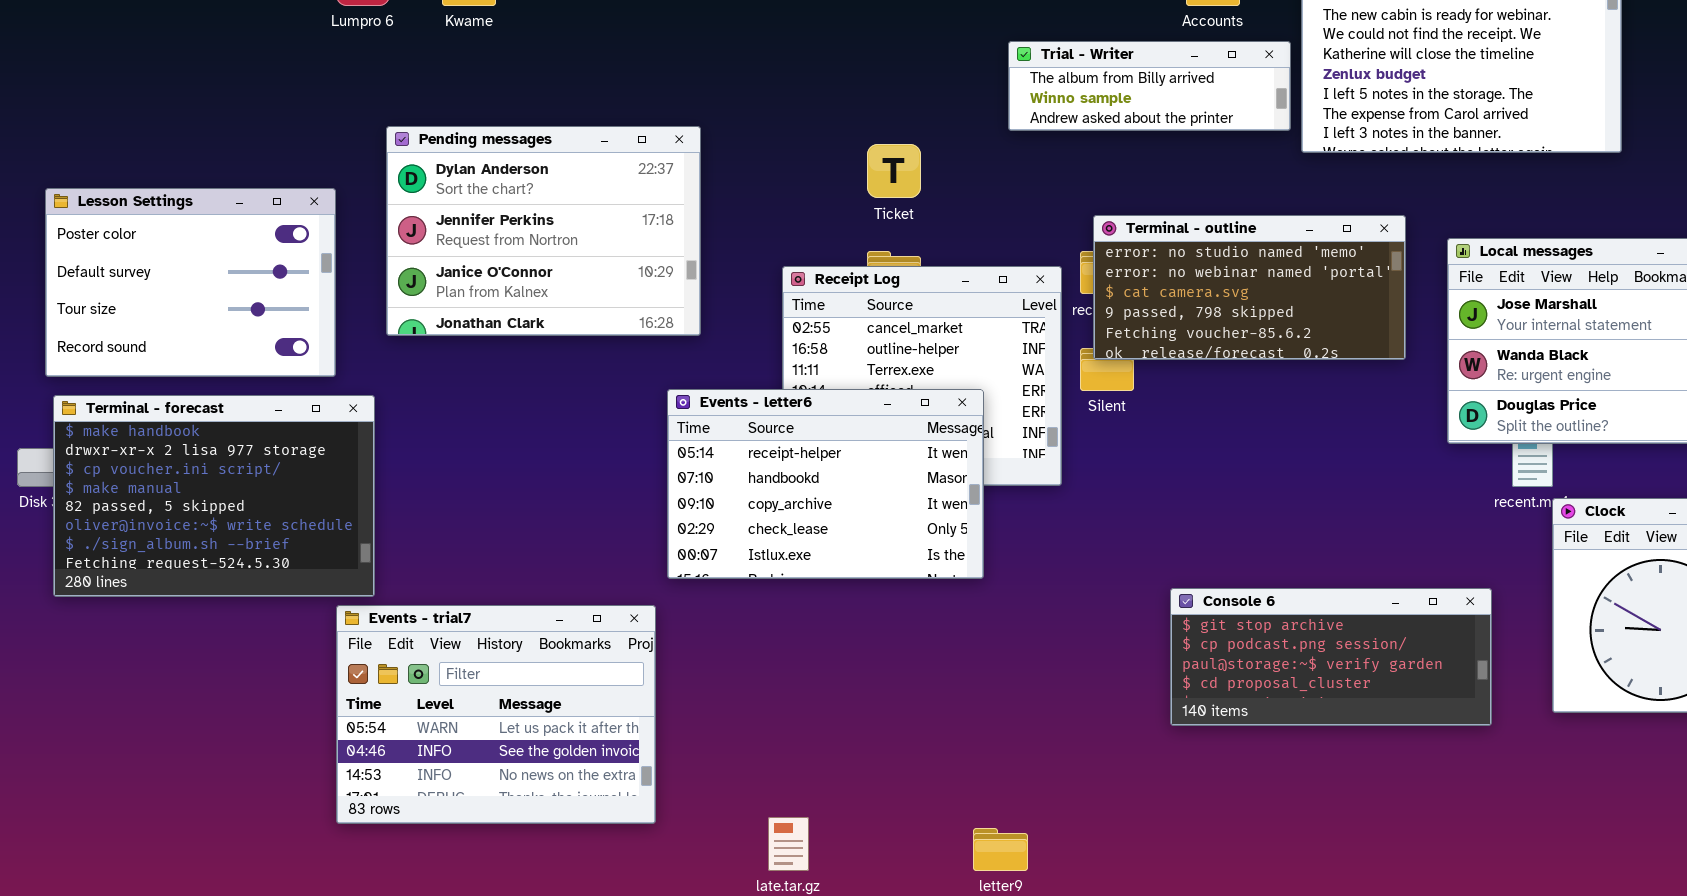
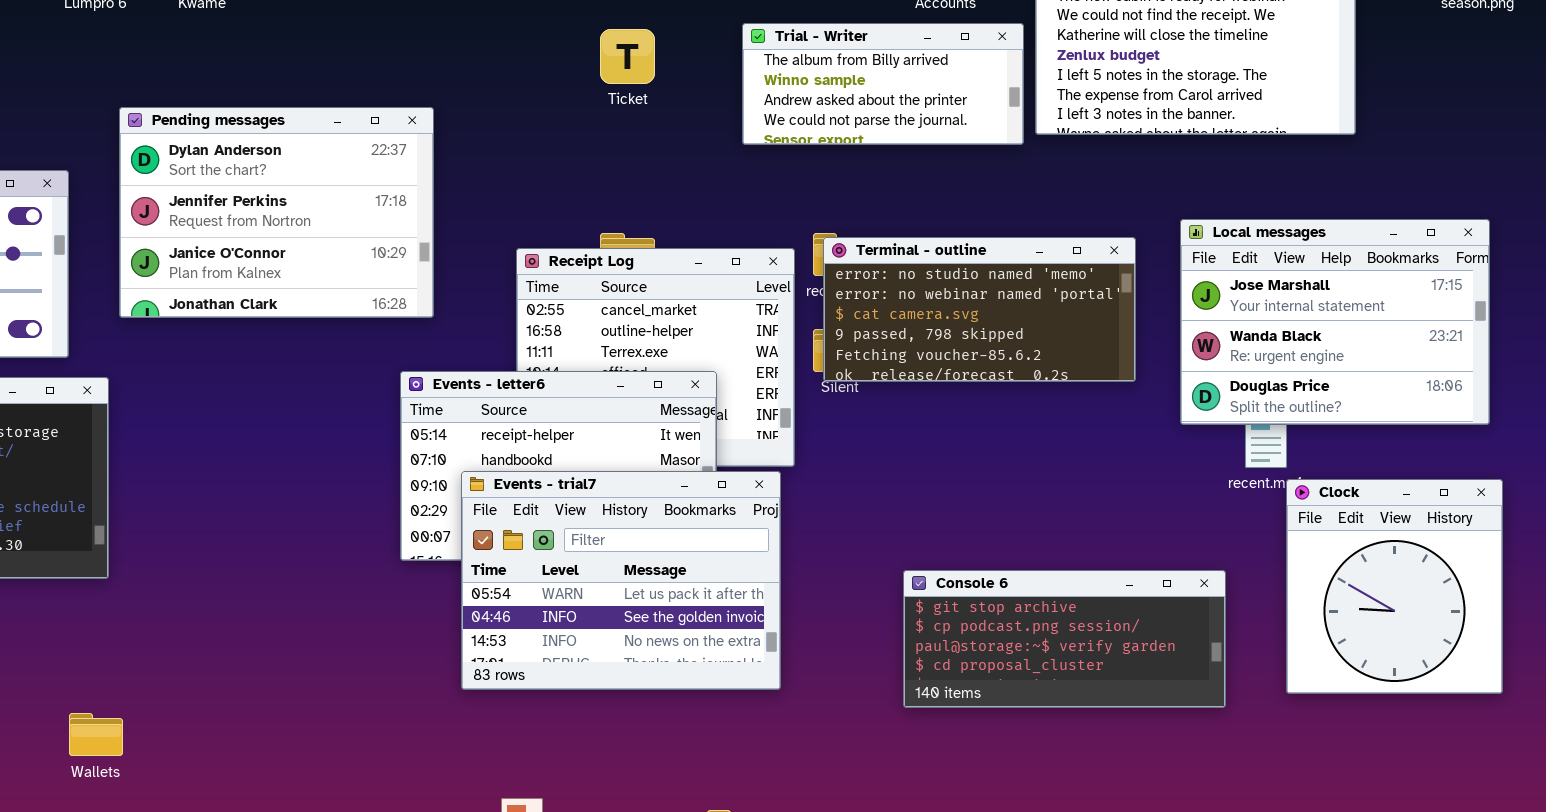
Trial - Writer: [1008,41,1291,131] -> [742,23,1024,145], resized
Ticket: [867,144,921,198] -> [600,29,655,84], moved
Terminal - outline: [1093,215,1406,360] -> [823,237,1136,382], moved
Events - trial7: [336,605,656,824] -> [461,471,781,690], moved

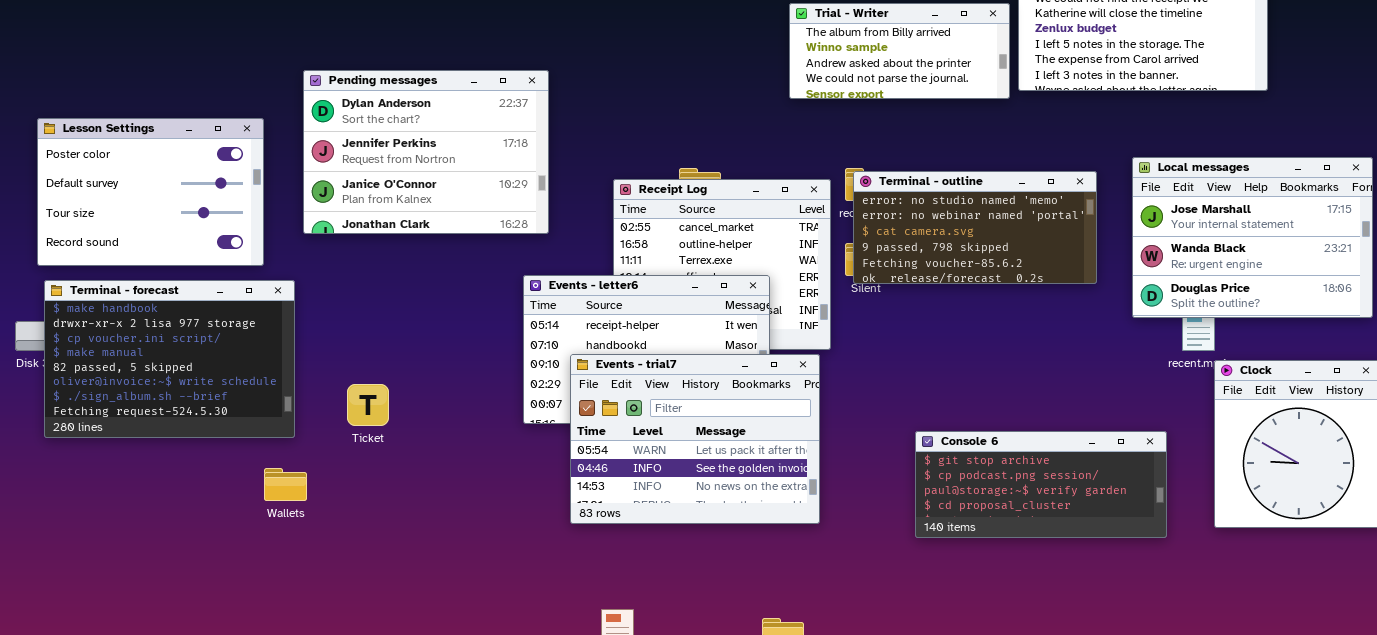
Ticket: [600,29,655,84] -> [347,384,389,426], moved
Wallets: [69,713,123,756] -> [264,468,307,501], moved

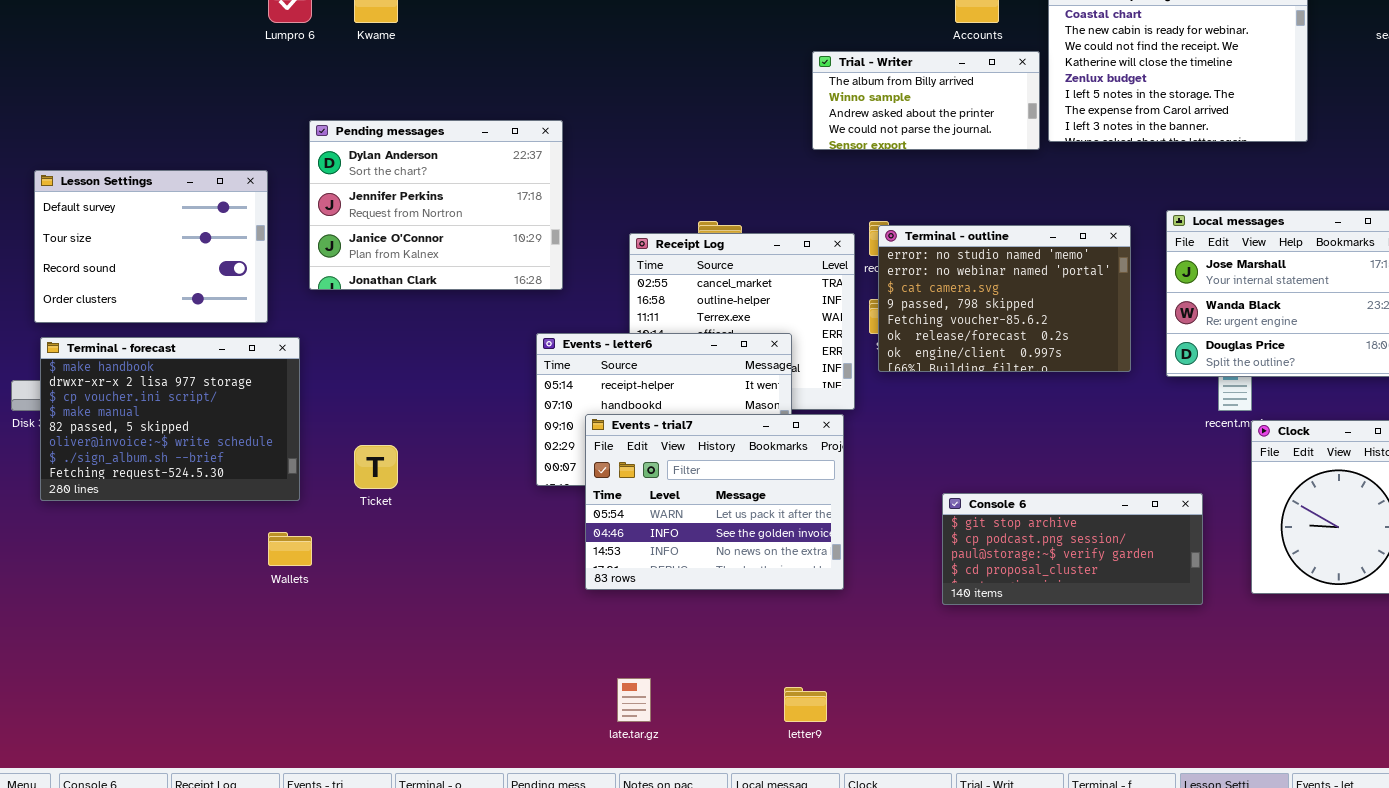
Lesson Settings: [37,118,264,266] -> [34,170,268,323], scrolled down 1 row
Terminal - outline: [853,171,1097,284] -> [878,225,1131,372], resized

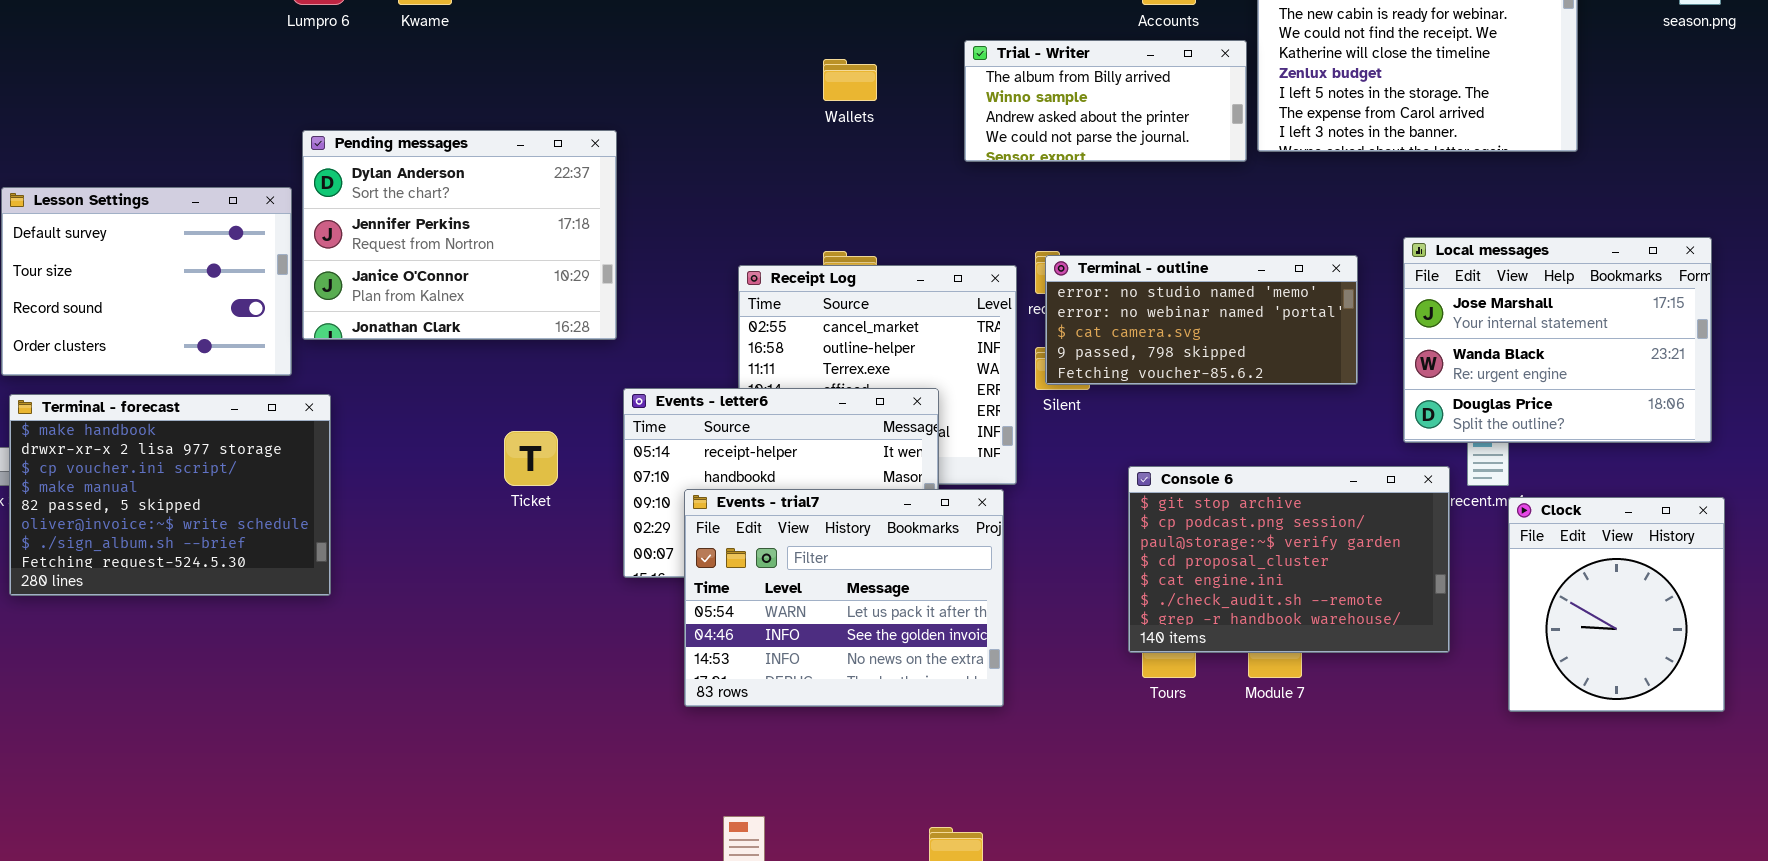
Pending messages: [309,120,563,290] -> [302,130,617,340], moved
Terminal - outline: [878,225,1131,372] -> [1045,255,1358,385], resized
Ticket: [354,445,398,489] -> [504,431,558,486], moved
Console 6: [942,493,1203,605] -> [1128,466,1450,653], moved, resized
Wallets: [268,532,312,566] -> [823,59,877,101], moved

